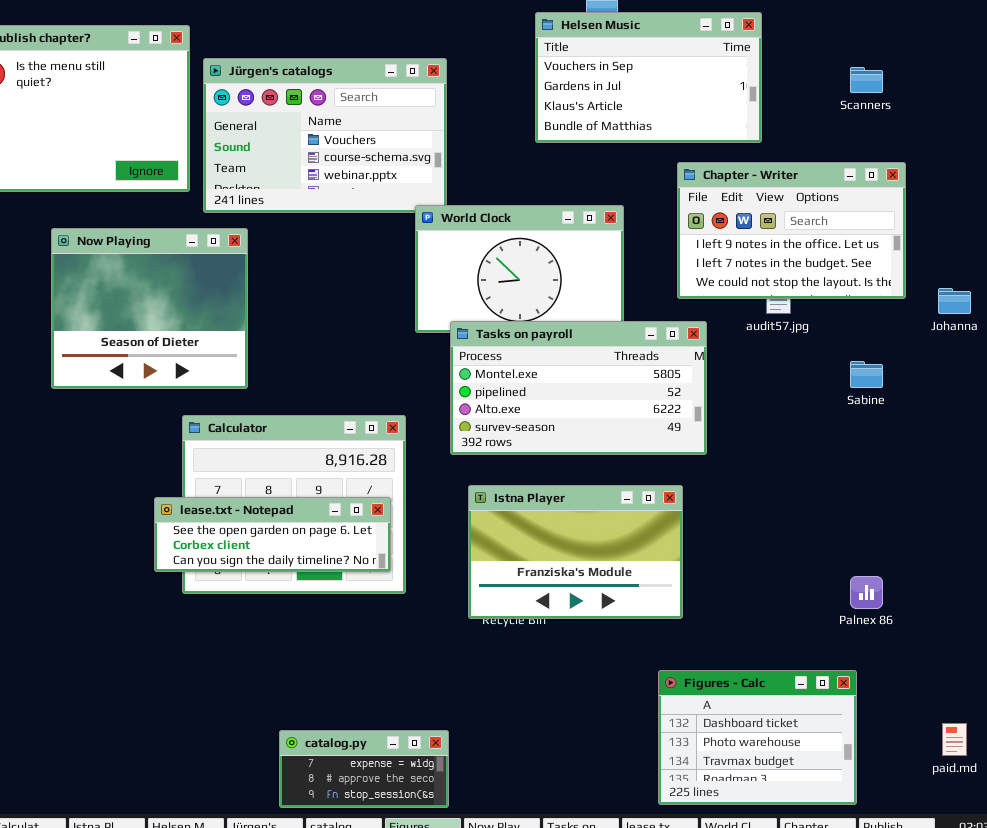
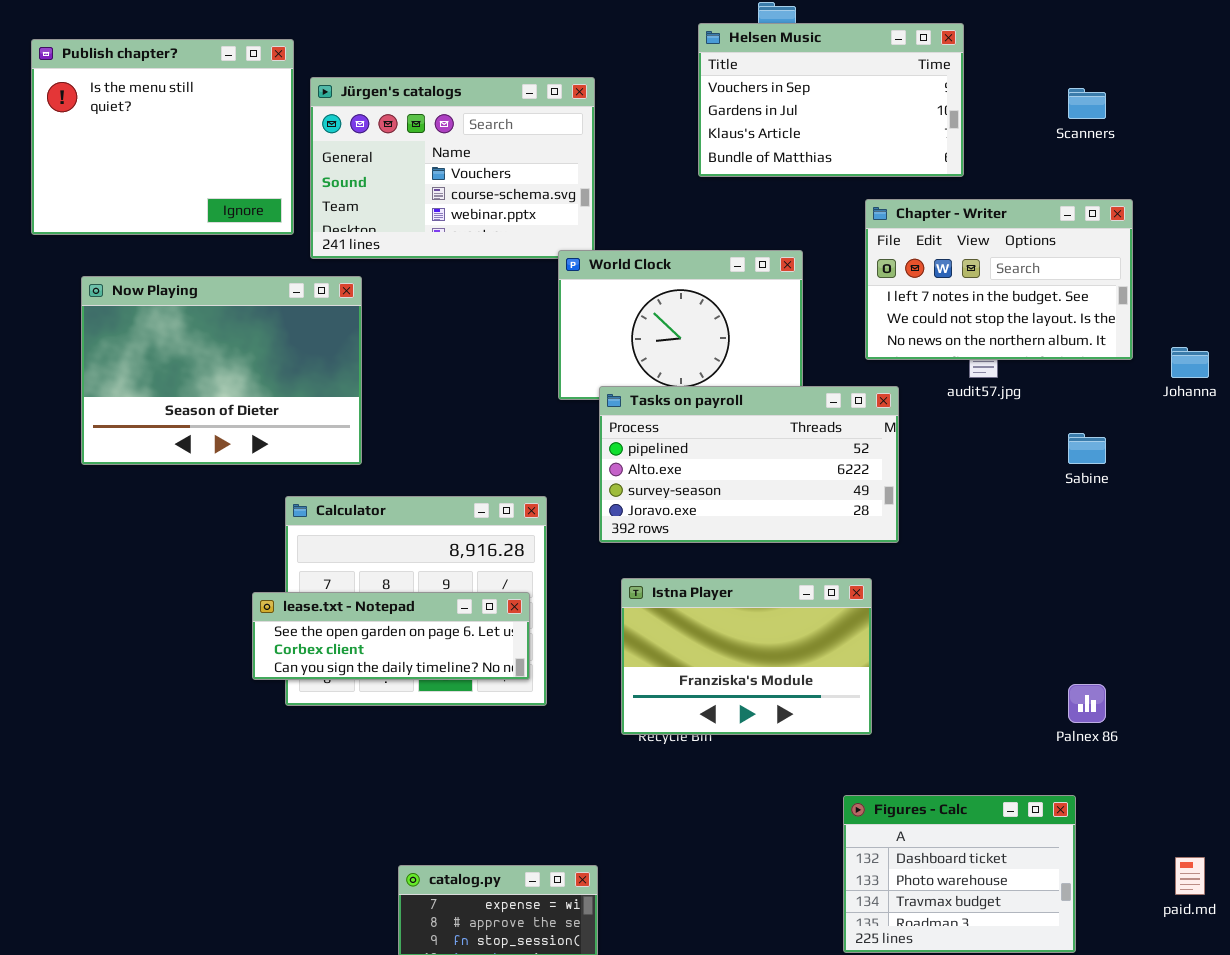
Chapter - Writer: [677,162,906,299] -> [865,199,1133,360], scrolled down 1 row
Now Playing: [51,228,248,389] -> [81,276,362,465], resized
Tasks on payroll: [450,321,707,455] -> [599,386,899,543], scrolled down 1 row

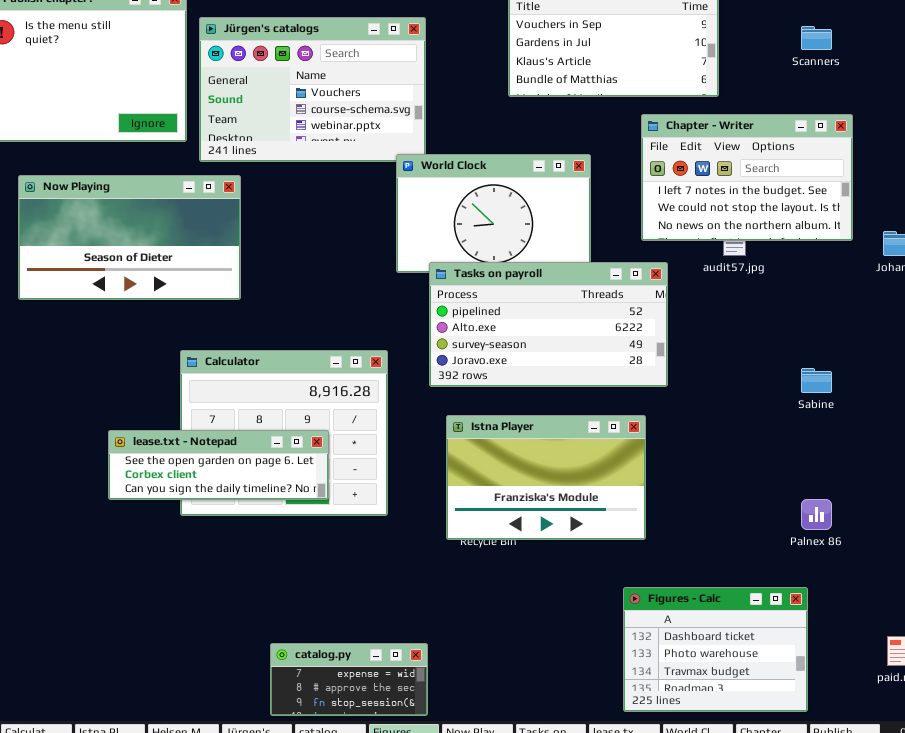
Now Playing: [81,276,362,465] -> [18,175,241,300], resized
Sabine: [1068,433,1106,464] -> [801,368,832,393], moved
lease.txt - Notepad: [252,592,530,680] -> [108,430,329,500], moved

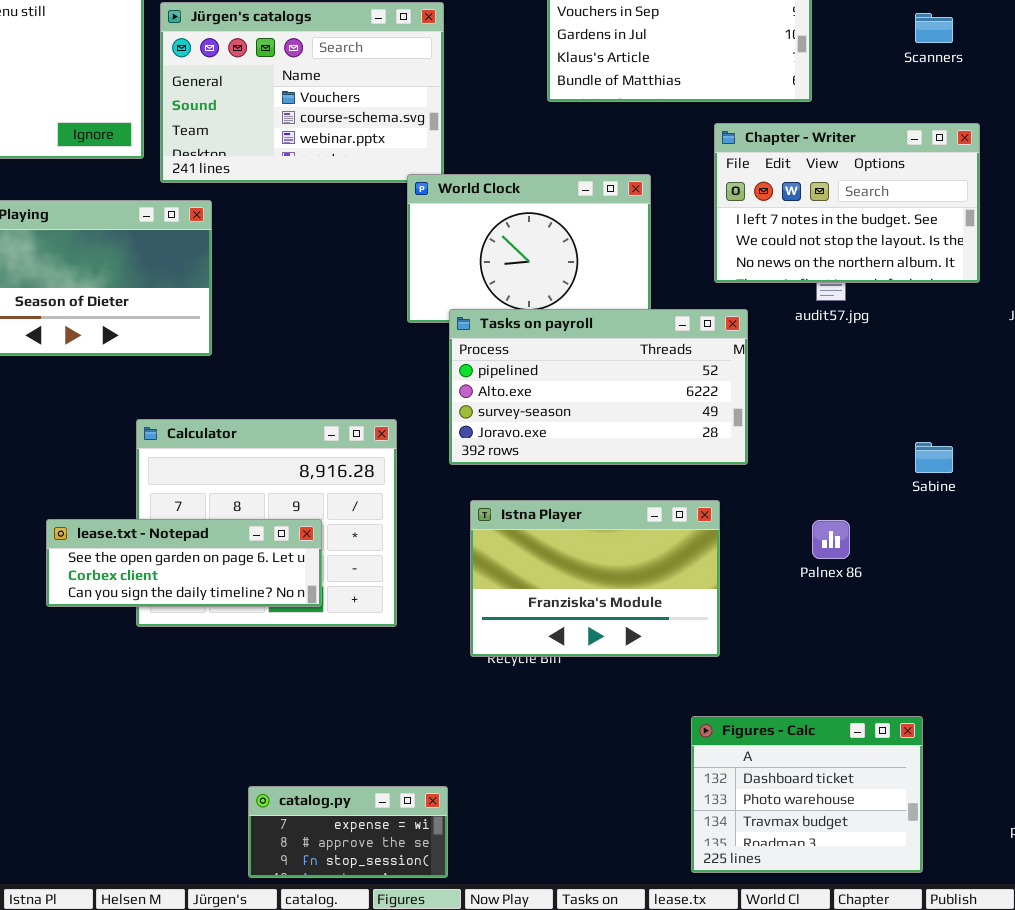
Palnex 86: [801,499,832,530] -> [812,520,850,559], moved

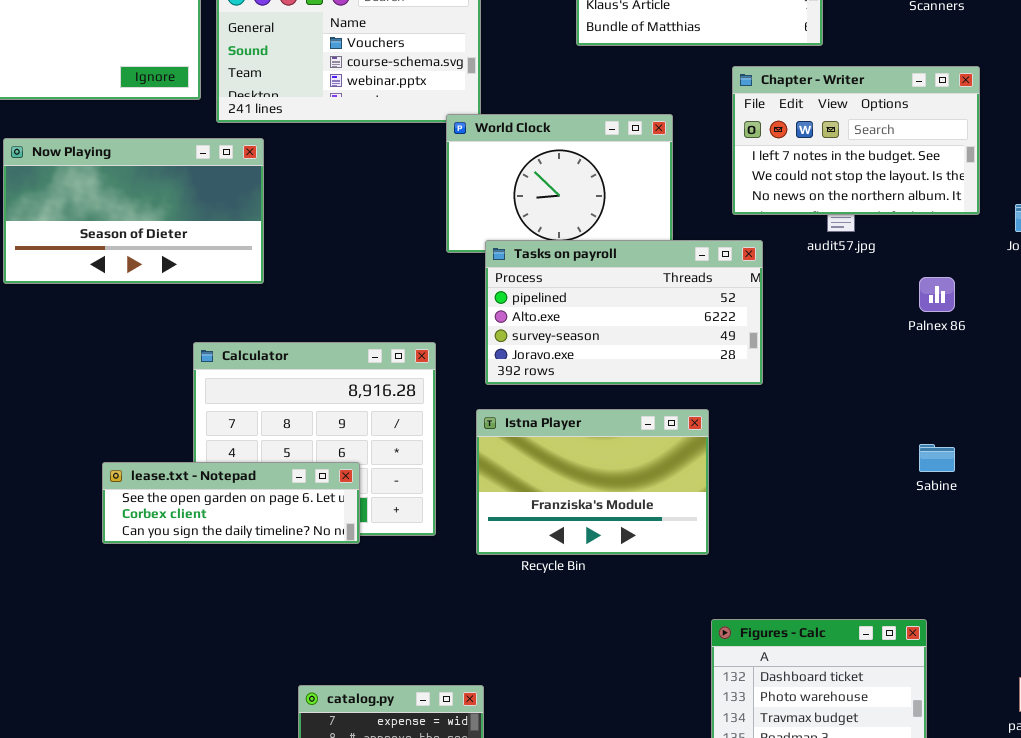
Sabine: [915,442,953,473] -> [919,444,955,472], moved
Istna Player: [470,500,720,657] -> [476,409,709,555], moved
lease.txt - Notepad: [46,519,322,607] -> [102,462,360,544], moved
Palnex 86: [812,520,850,559] -> [919,277,955,312], moved

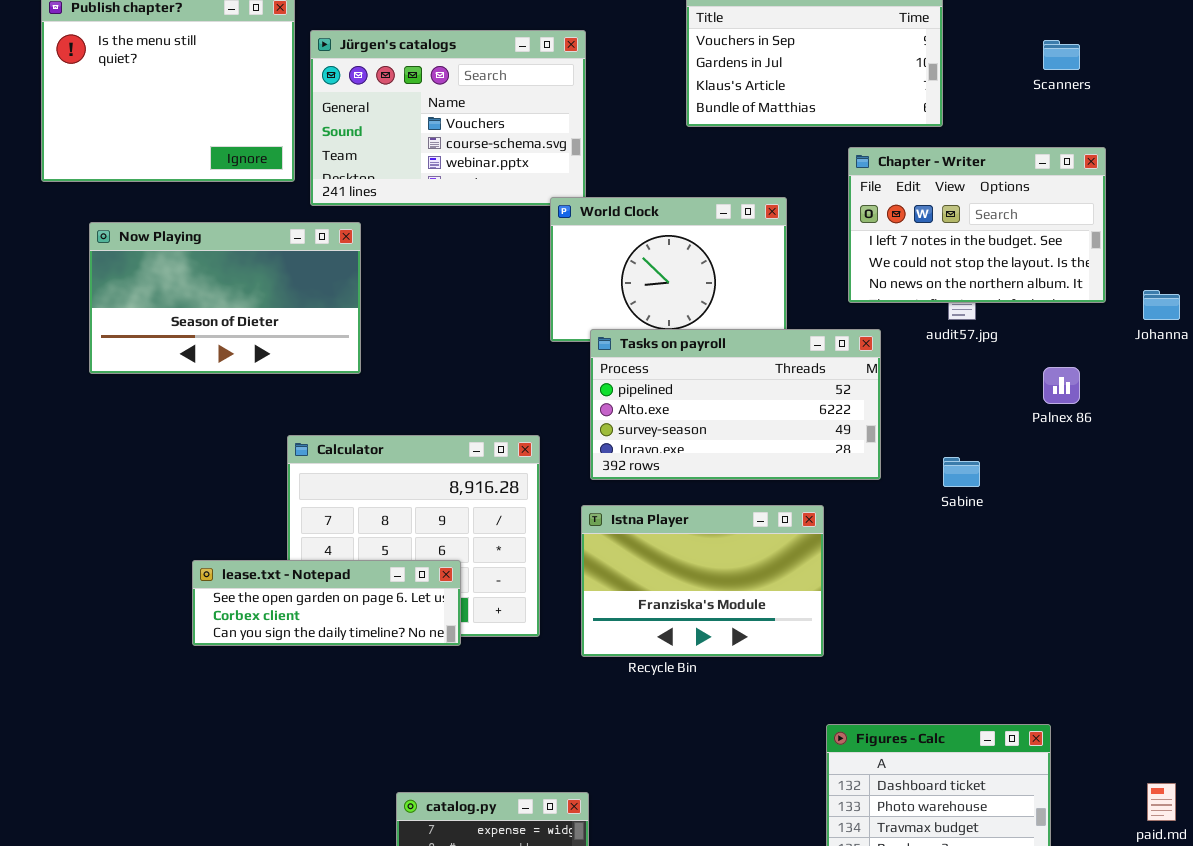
Sabine: [919,444,955,472] -> [943,457,980,487], moved

